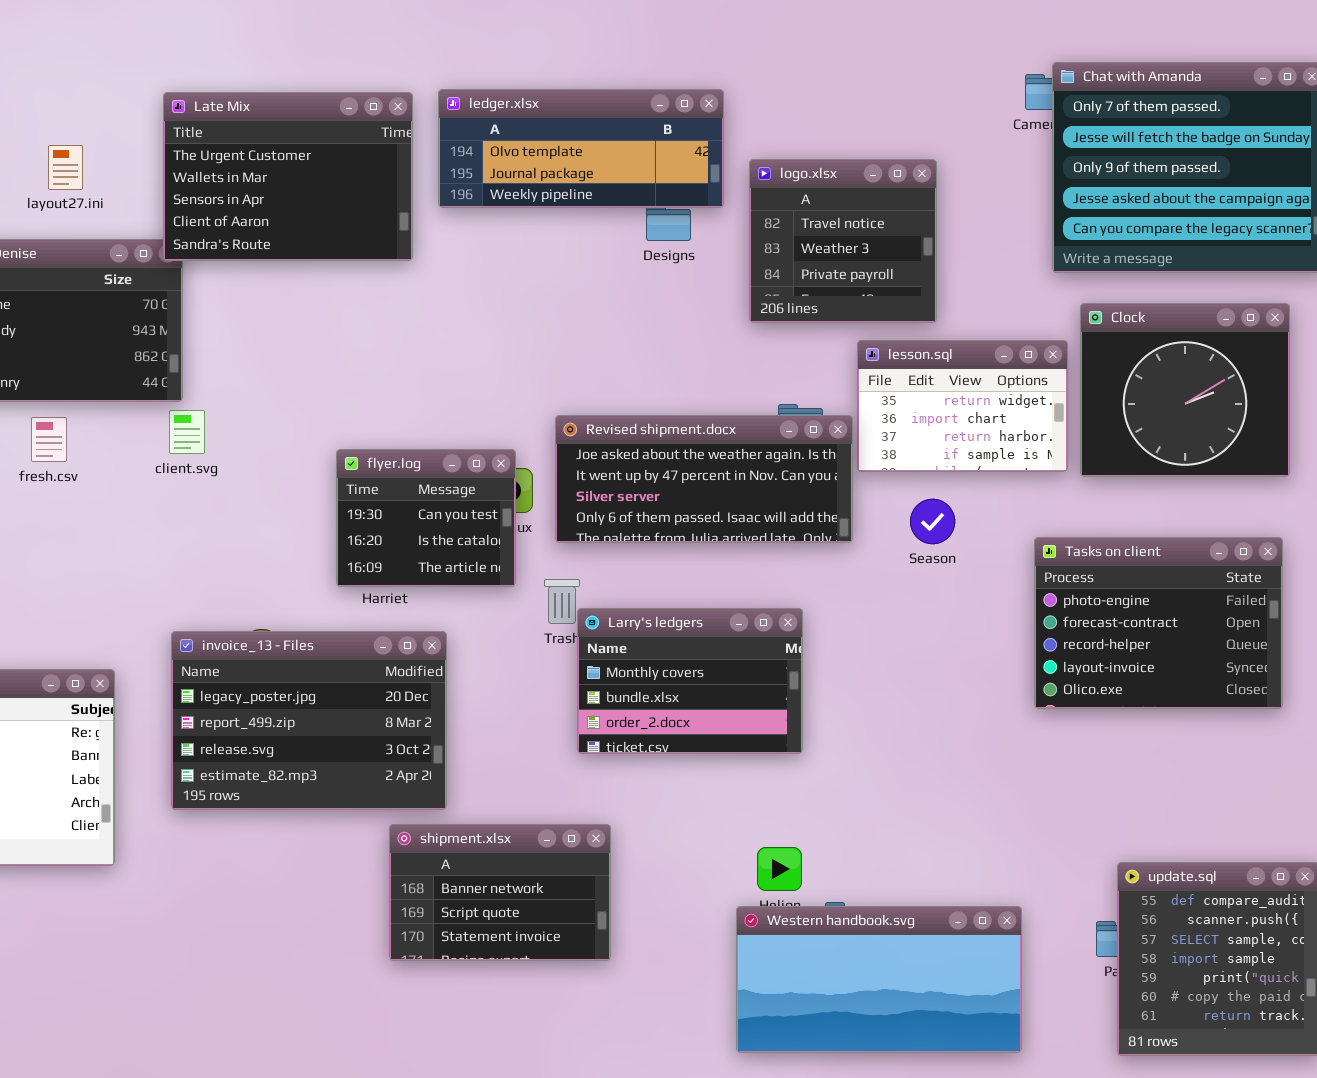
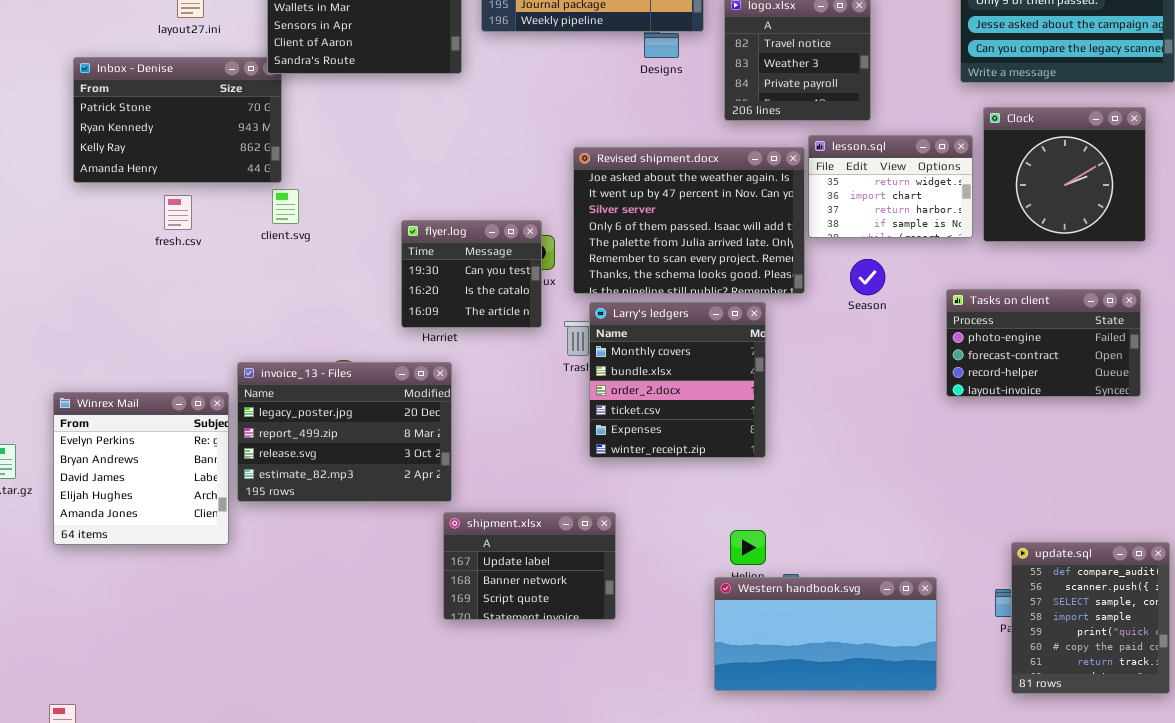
Revised shipment.docx: [555,415,853,543] -> [573,147,805,294], resized
Tasks on client: [1034,537,1283,709] -> [946,289,1141,397], resized
Larry's ledgers: [577,608,803,754] -> [589,302,766,458], resized
invoice_13 - Files: [171,631,447,810] -> [237,362,452,502], moved
shipment.xlsx: [389,824,611,961] -> [443,512,616,620], scrolled up 1 row

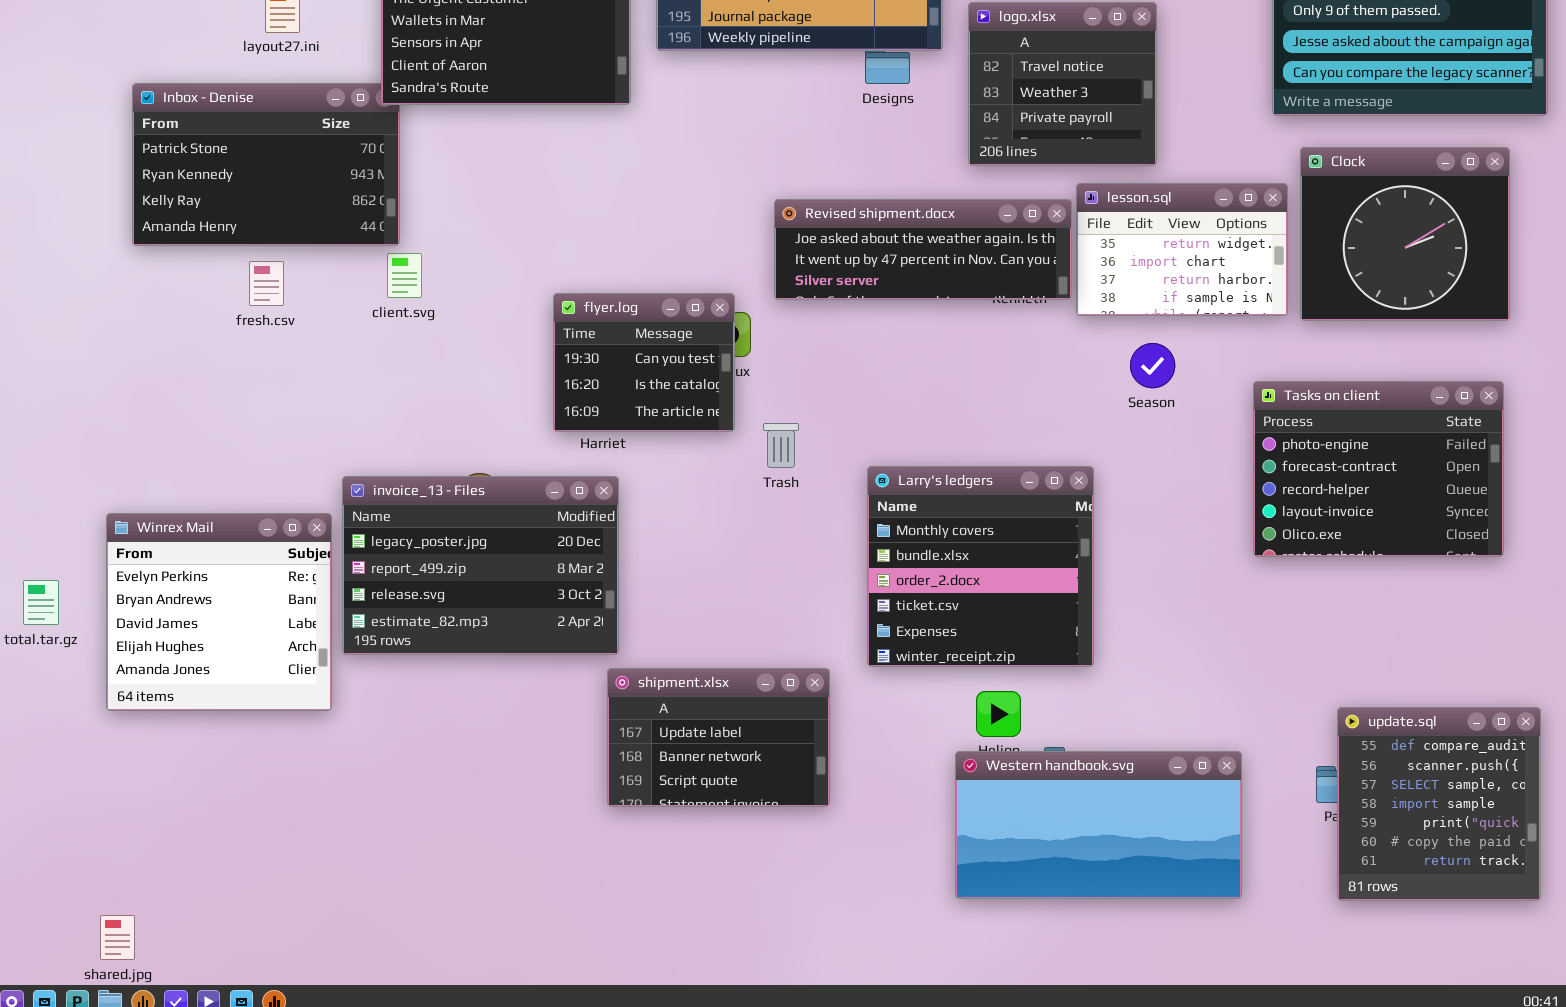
Revised shipment.docx: [573,147,805,294] -> [774,199,1072,300], resized
Tasks on client: [946,289,1141,397] -> [1253,381,1504,557], resized
Larry's ledgers: [589,302,766,458] -> [867,466,1094,667], moved

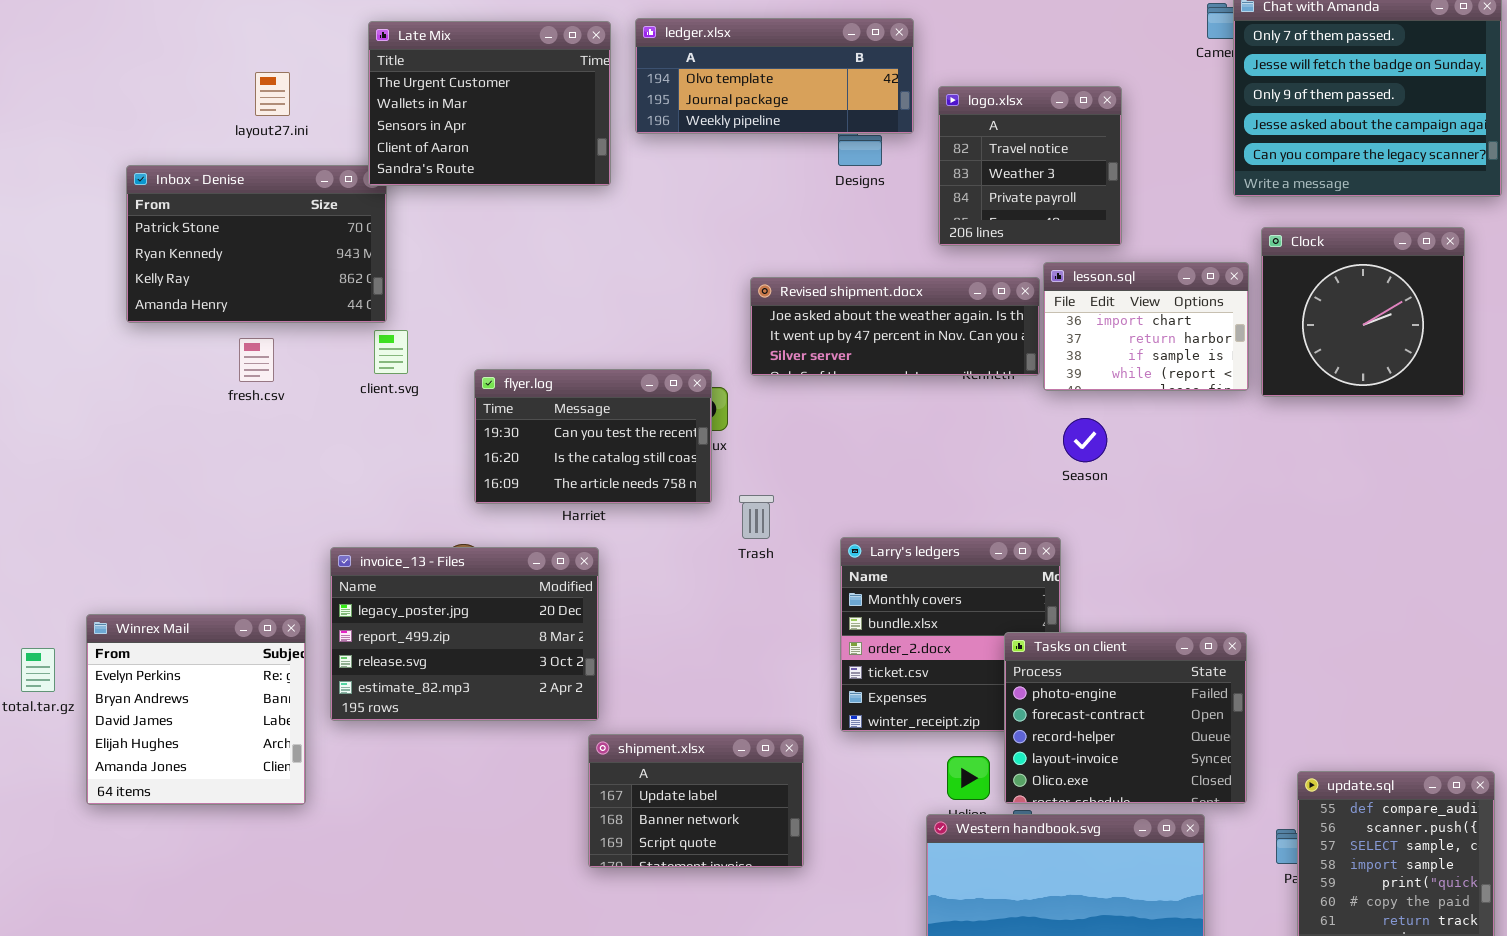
lesson.sql: [1076,183,1288,316] -> [1043,262,1249,391], scrolled down 1 row
flyer.log: [553,293,735,432] -> [474,369,712,504], resized
Season: [1130,343,1175,388] -> [1063,418,1107,462], moved
Tasks on client: [1253,381,1504,557] -> [1004,632,1247,804], moved
Winrex Mail: [106,513,332,711] -> [86,614,306,805], moved

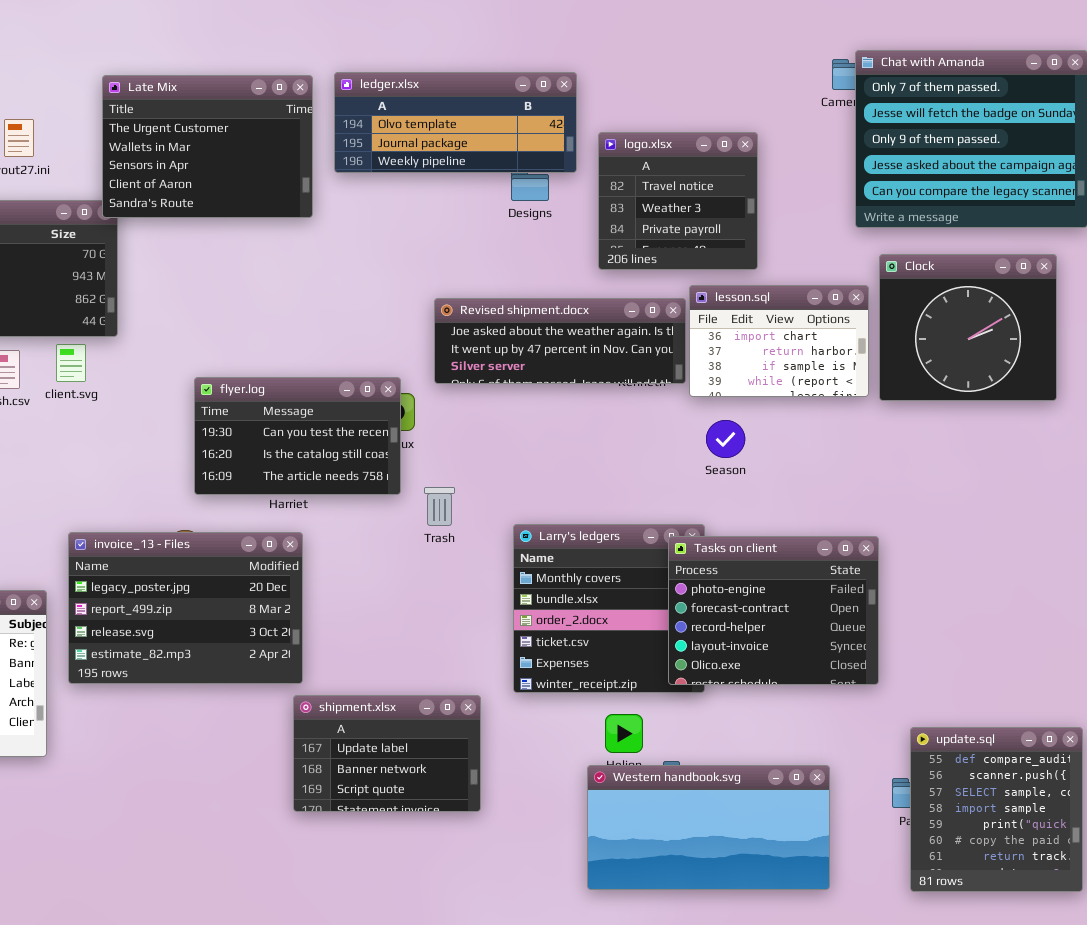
client.svg: [374,330,408,374] -> [56,344,86,382], moved
Tasks on client: [1004,632,1247,804] -> [668,536,879,685], moved

